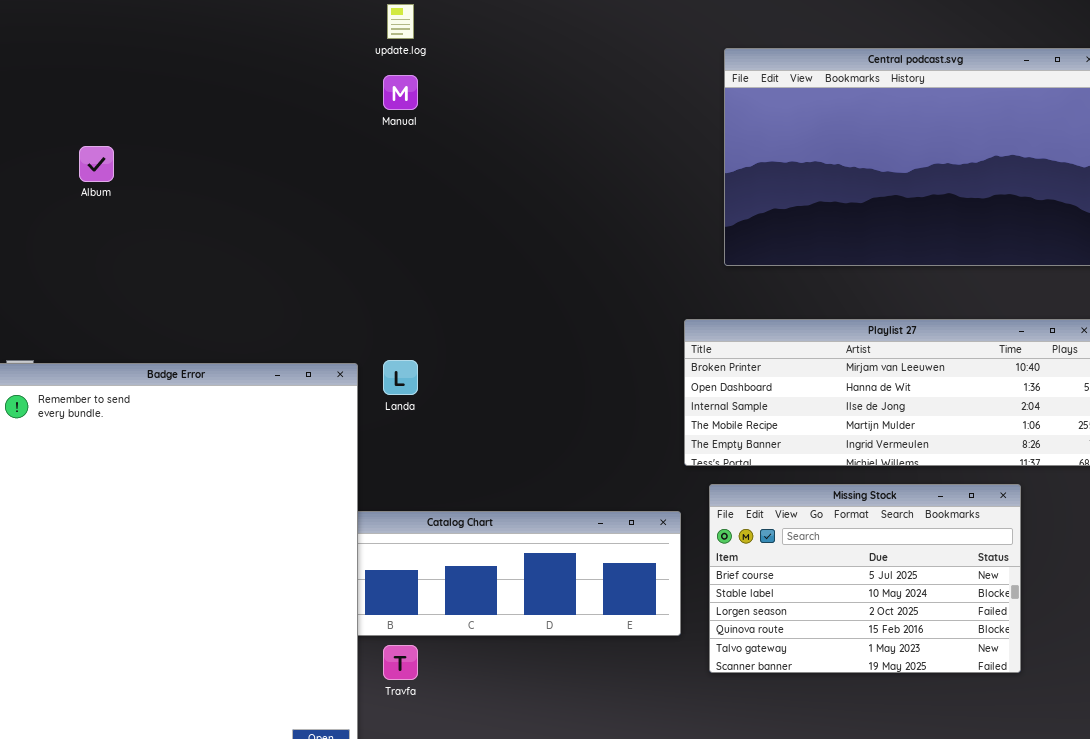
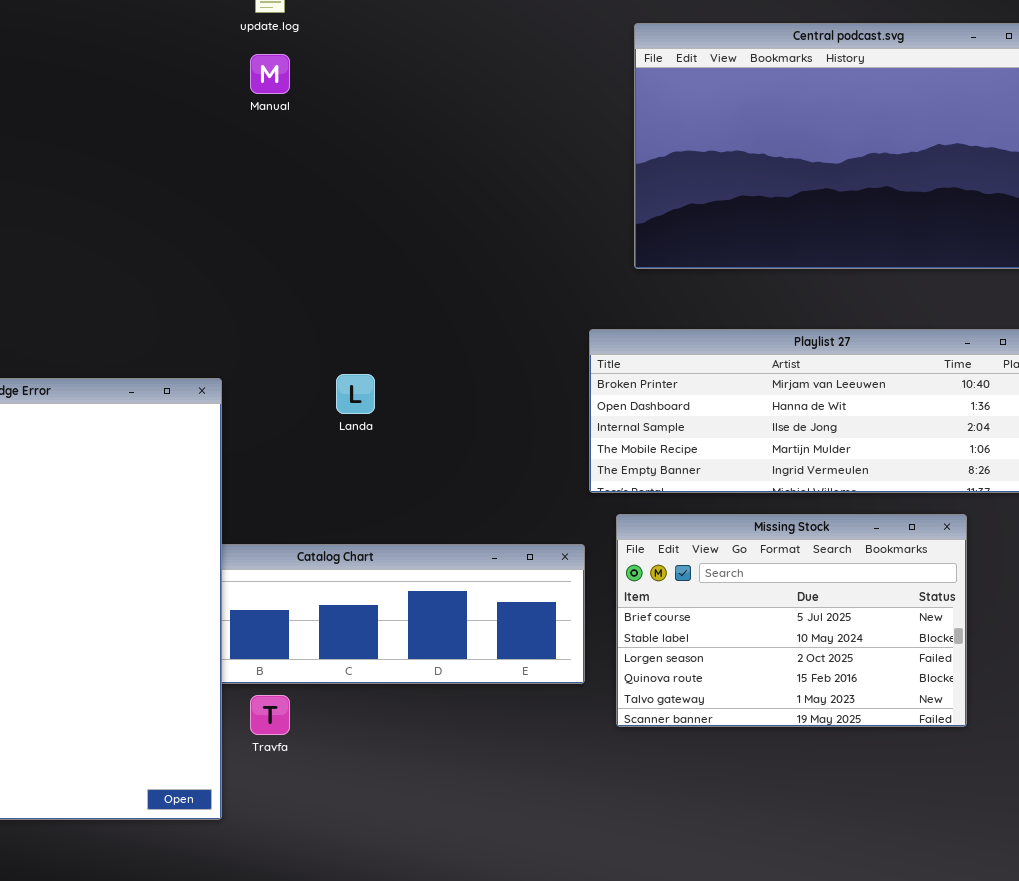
Landa: [383,360,418,395] -> [336,374,375,414], moved

